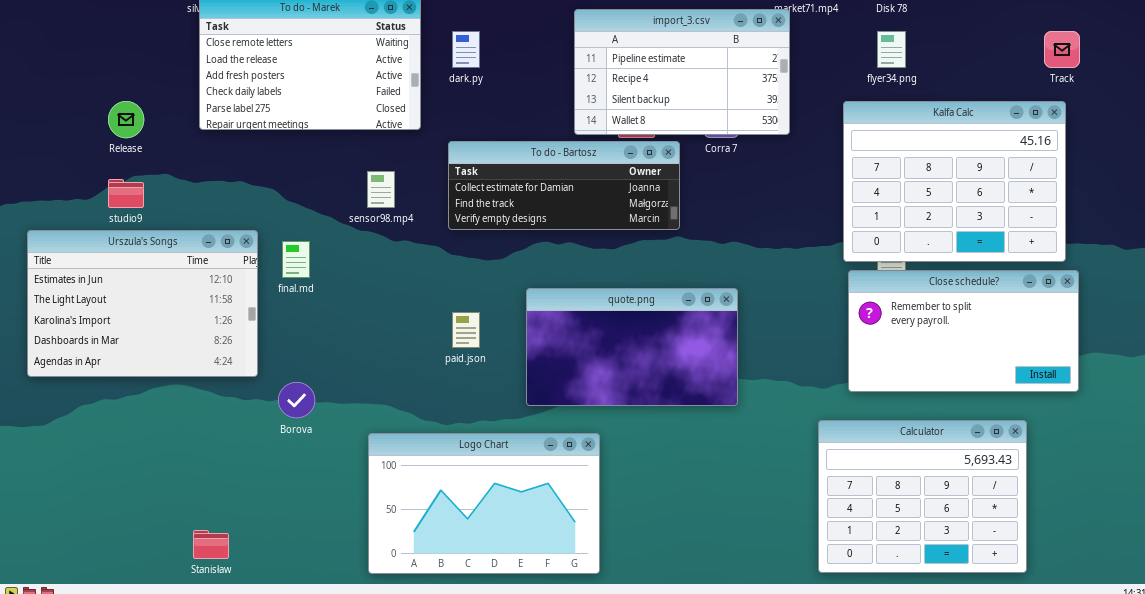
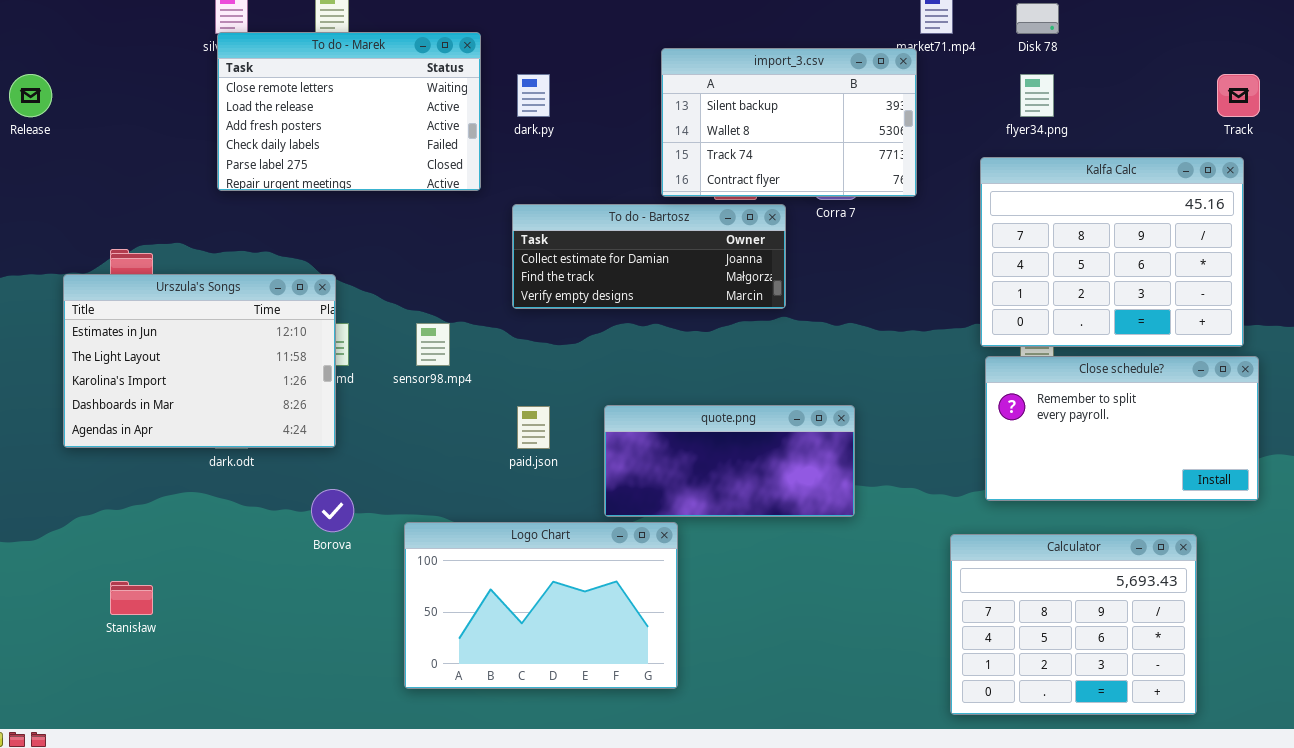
import_3.csv: [574,9,790,135] -> [661,48,917,197], scrolled down 2 rows
Release: [108,101,144,138] -> [9,74,52,117], moved
sensor98.mp4: [367,171,395,208] -> [416,323,450,366], moved
Urszula's Songs: [27,230,258,377] -> [63,274,336,448], moved
quote.png: [526,288,738,406] -> [604,405,855,517], resized
Logo Chart: [368,433,600,574] -> [404,522,678,689], moved
Stanisław: [193,530,229,559] -> [110,581,153,615], moved

